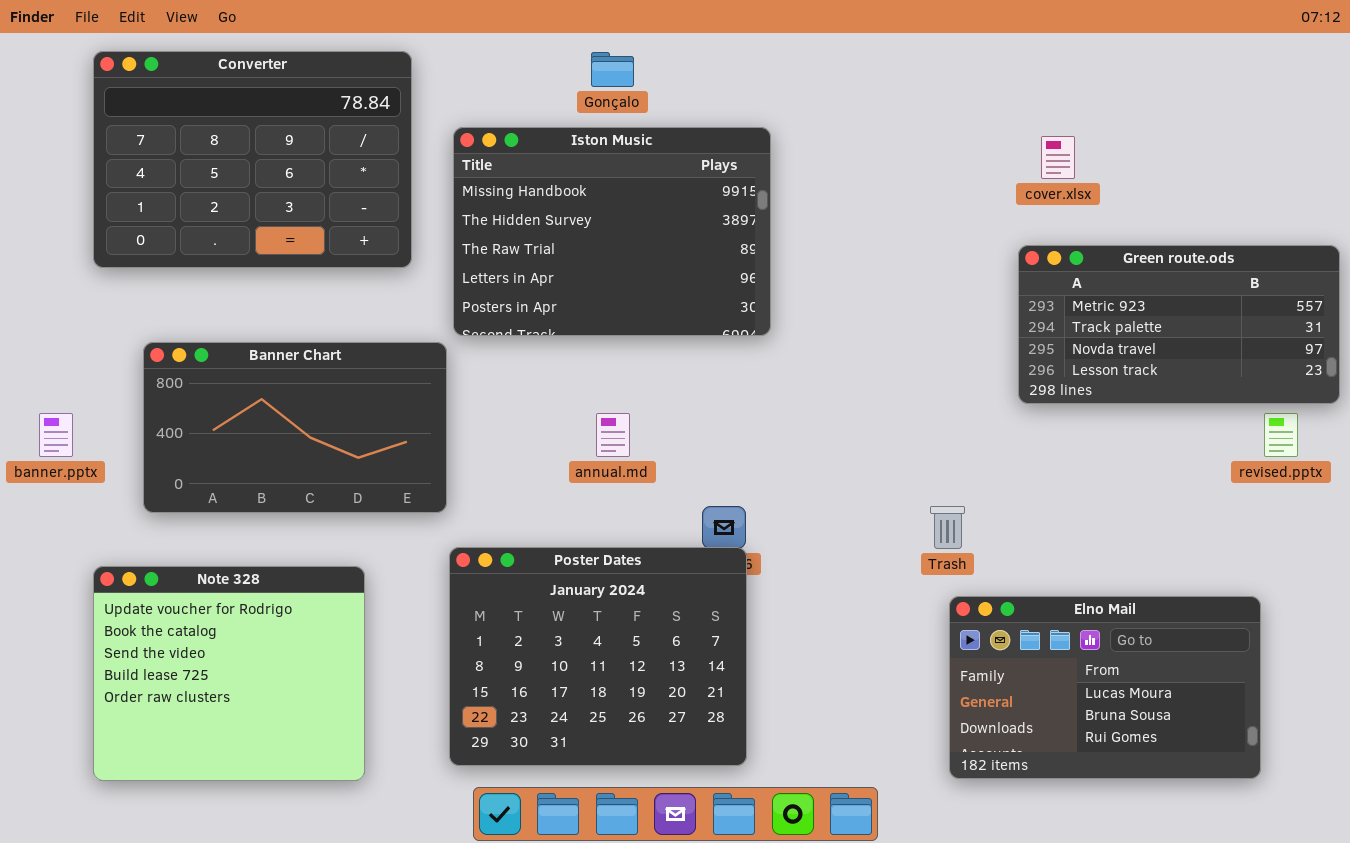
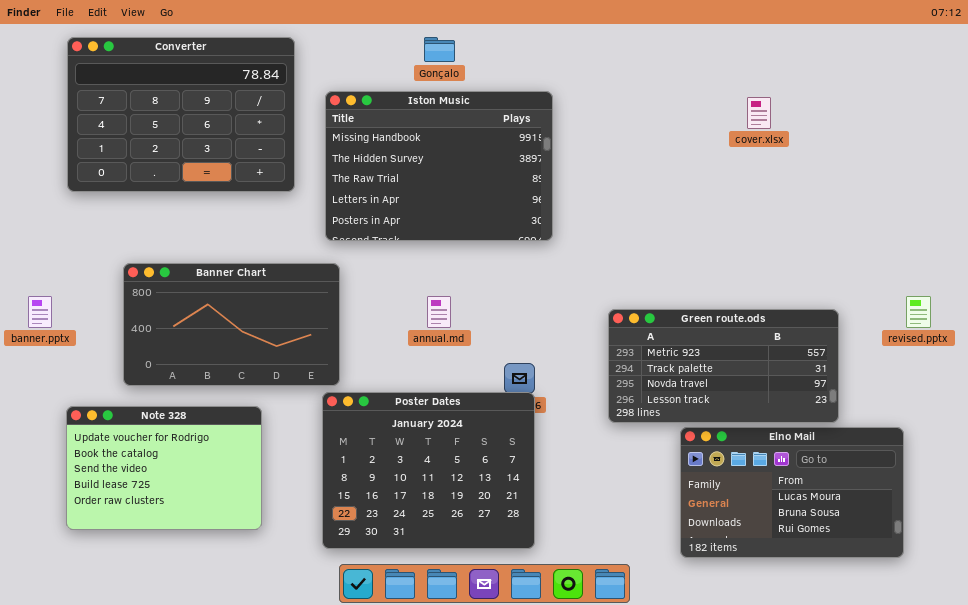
Green route.ods: [1018,245,1340,404] -> [608,309,839,423], moved
Banner Chart: [143,342,447,513] -> [123,263,340,386], moved
Note 328: [93,566,365,781] -> [66,406,262,530], resized

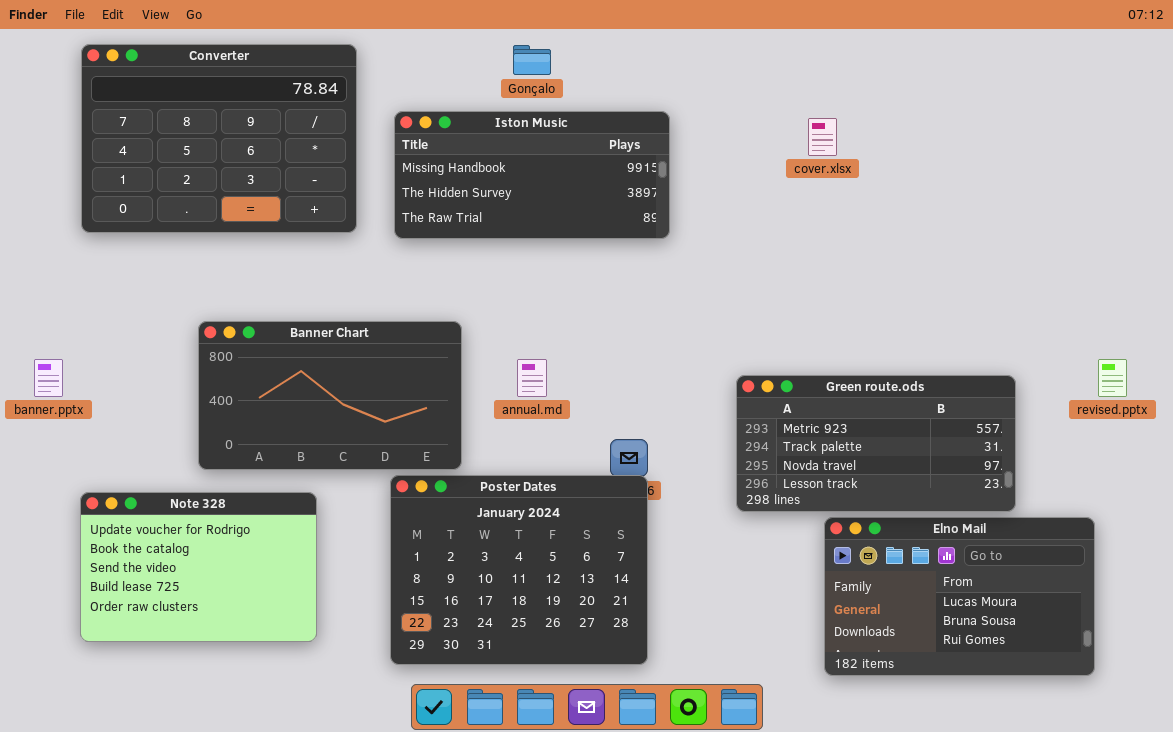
Iston Music: [325,91,553,241] -> [394,111,670,239], resized
cover.xlsx: [747,97,771,129] -> [808,118,837,156], moved
Banner Chart: [123,263,340,386] -> [198,321,462,470], moved

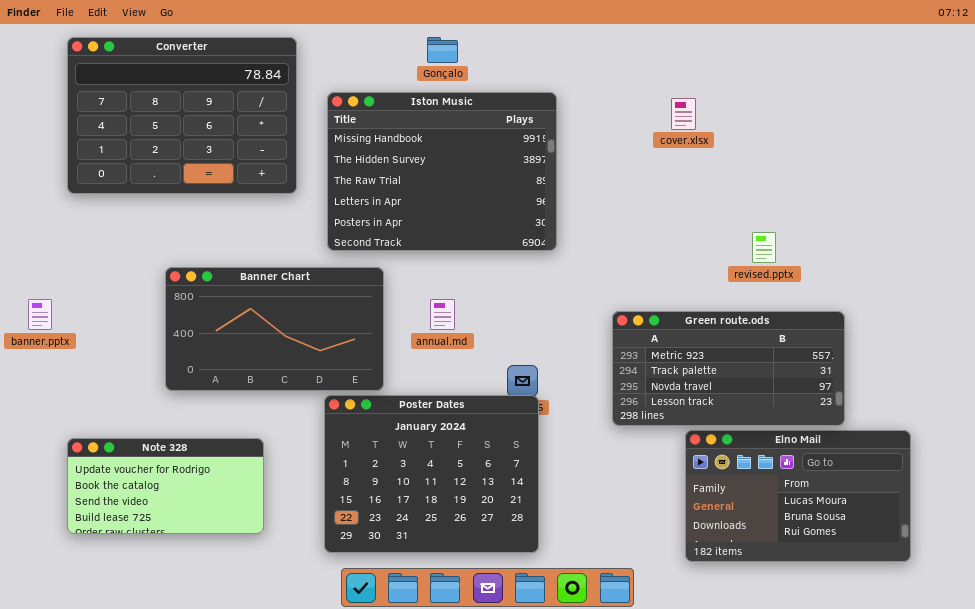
Iston Music: [394,111,670,239] -> [327,92,557,251], resized
revised.pptx: [1098,359,1127,397] -> [752,232,776,263], moved
Note 328: [80,492,317,642] -> [67,438,264,534], resized

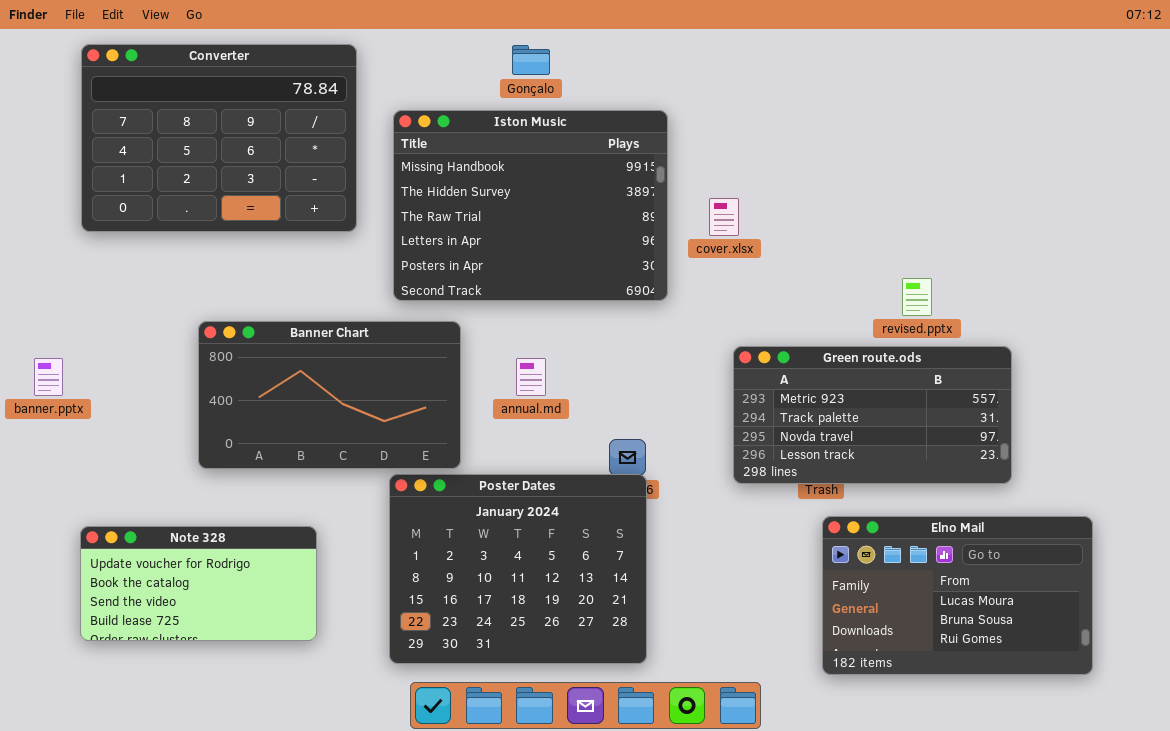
cover.xlsx: [671,98,696,130] -> [709,198,739,236], moved
Green route.ods: [612,311,845,426] -> [733,346,1012,484], moved

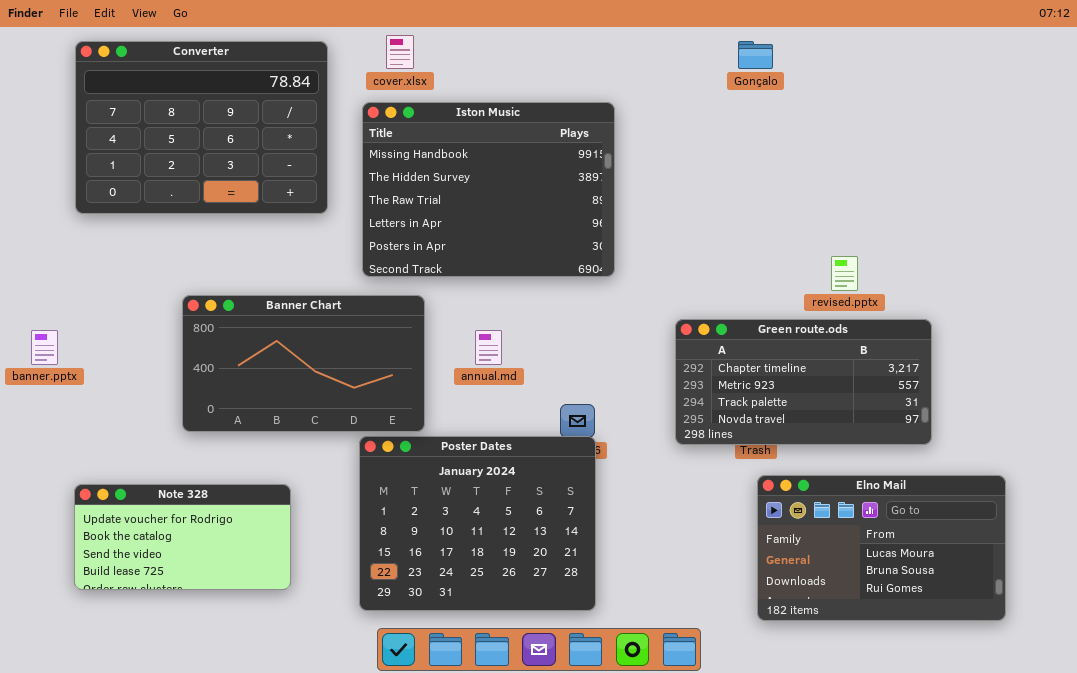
Gonçalo: [512,45,550,75] -> [738,41,773,69], moved
cover.xlsx: [709,198,739,236] -> [386,35,414,69], moved
Green route.ods: [733,346,1012,484] -> [675,319,932,445], scrolled up 1 row

